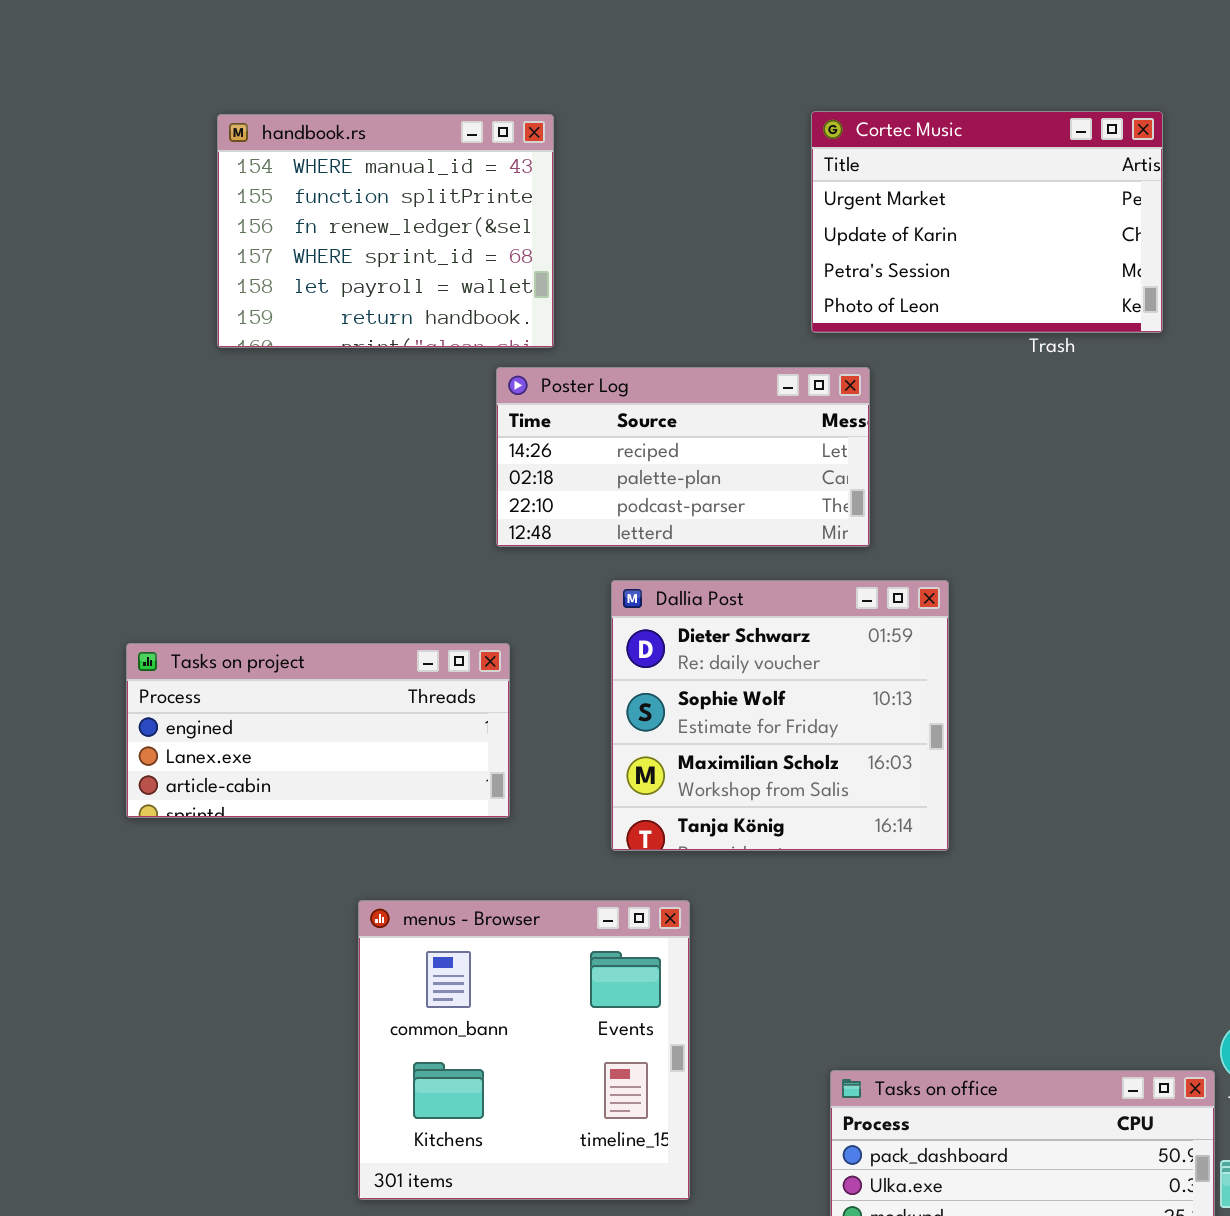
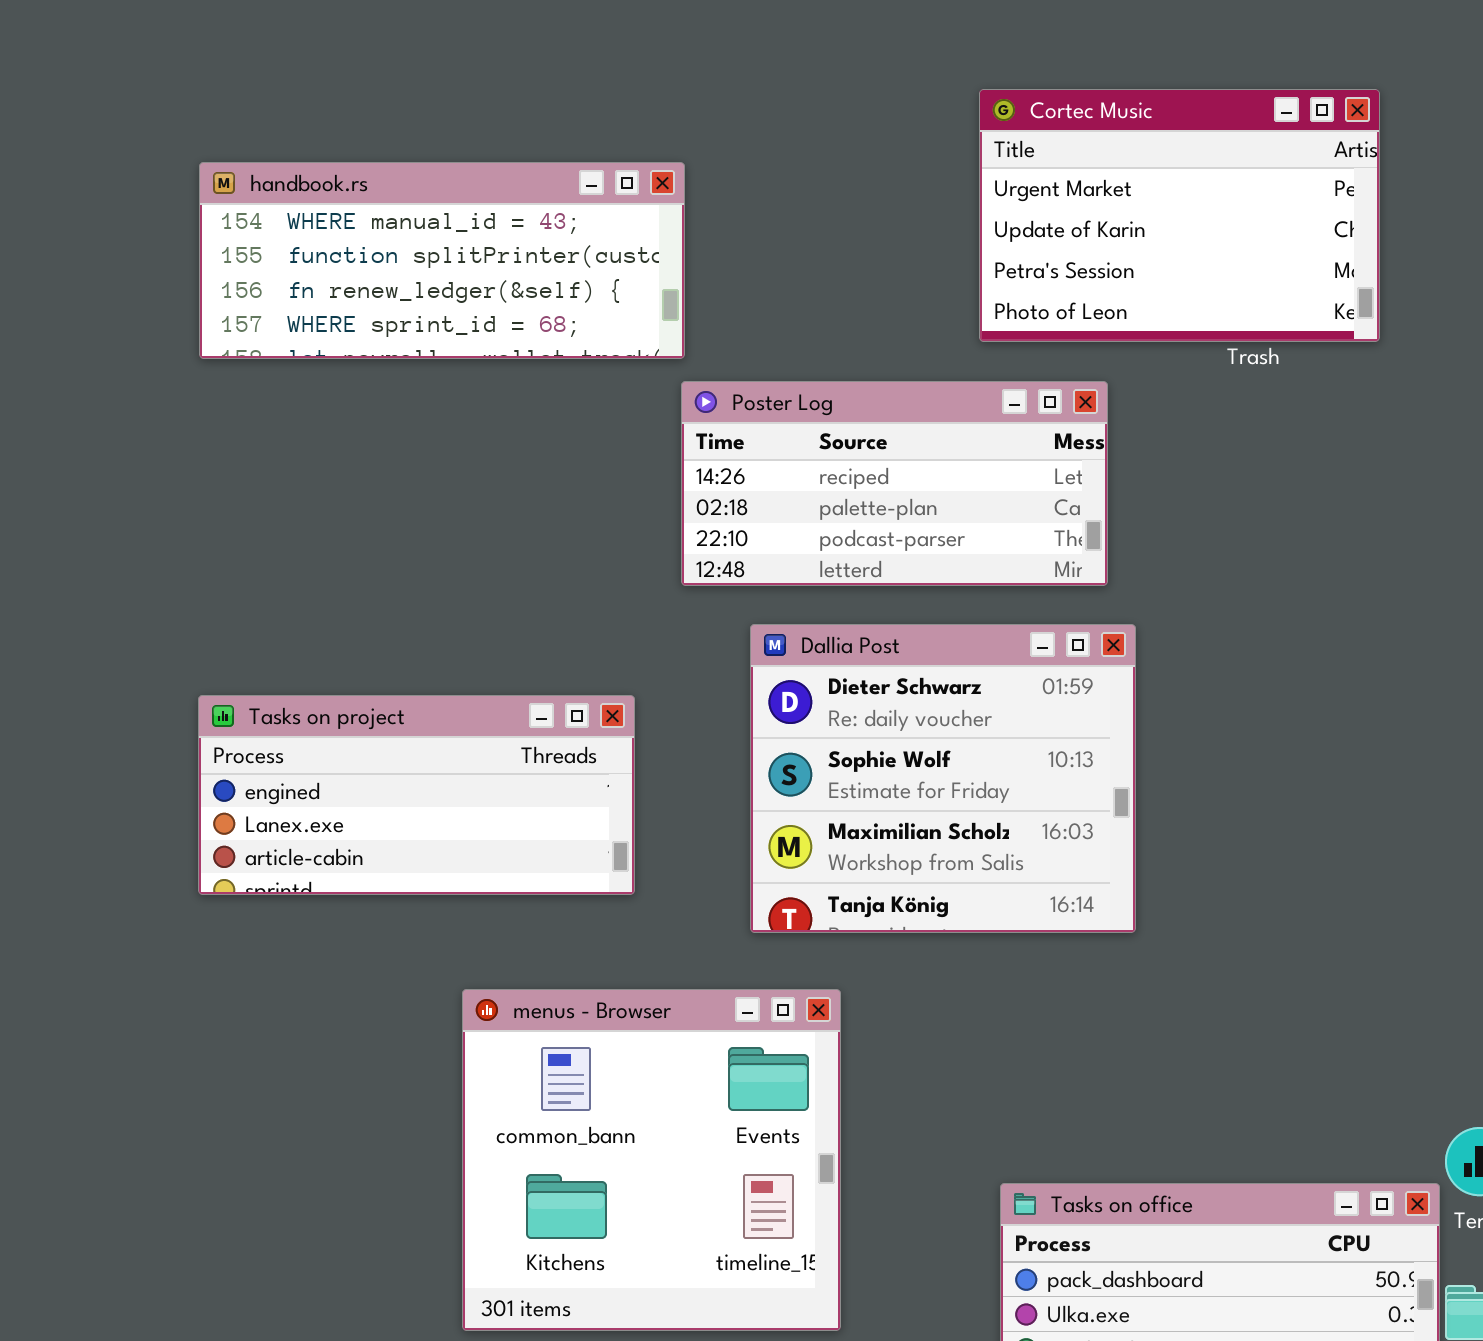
handbook.rs: [217,114,554,348] -> [199,162,685,359], resized
Poster Log: [496,367,870,547] -> [681,381,1108,586], moved

